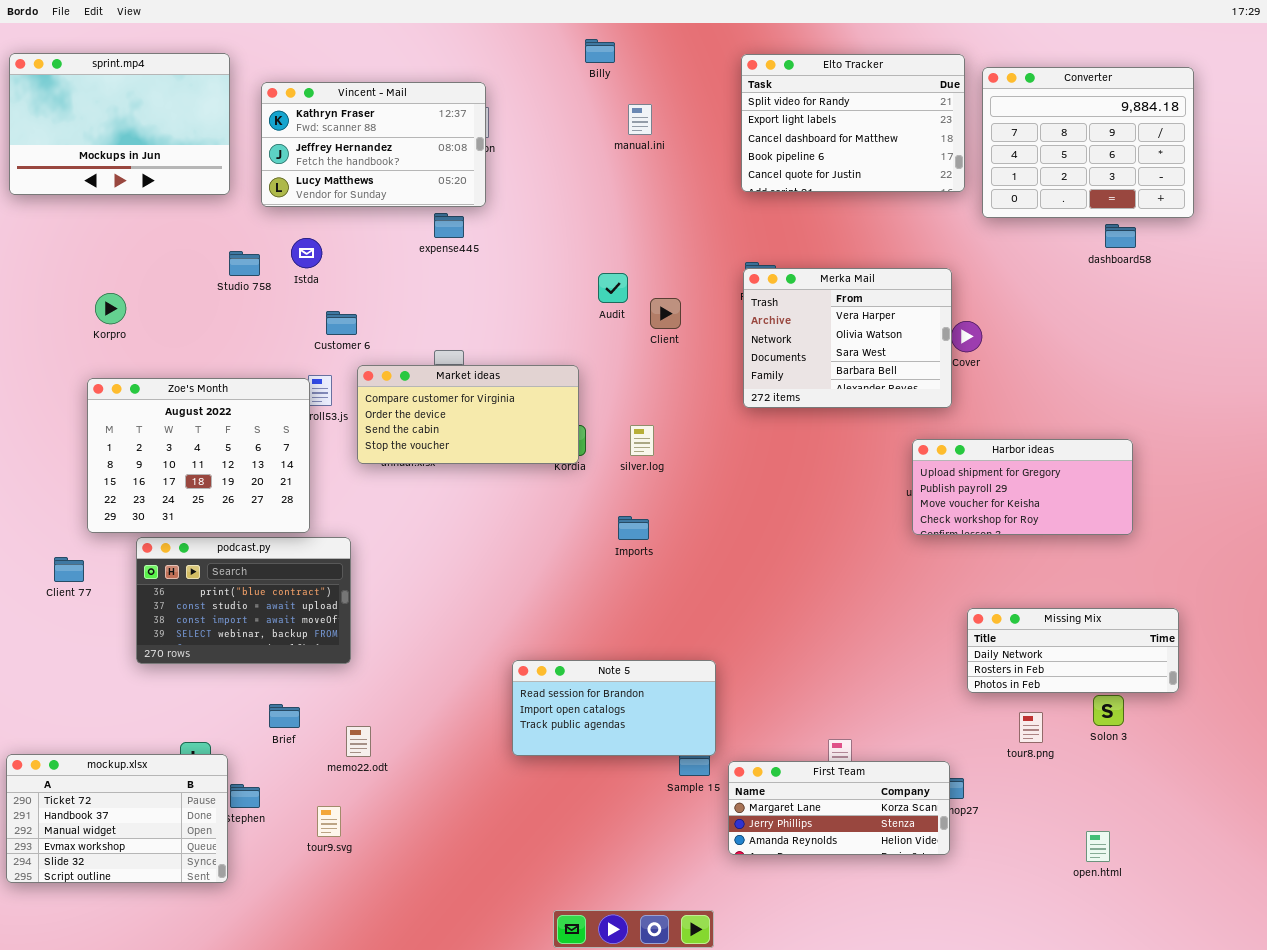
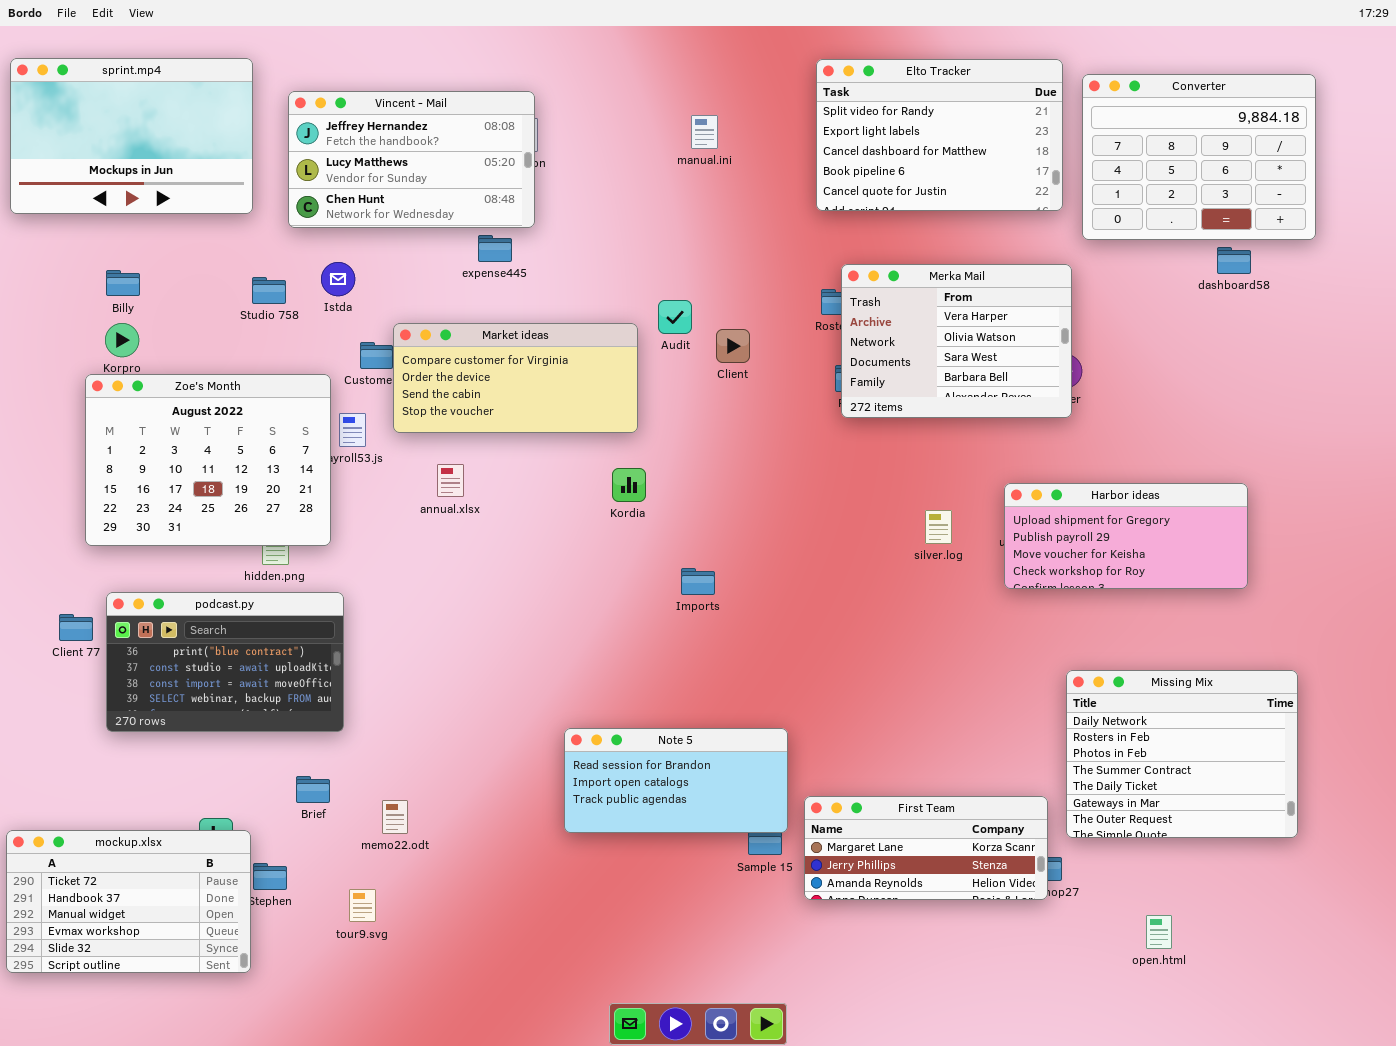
Billy: [585,39,615,63] -> [106,270,140,296], moved
Vincent - Mail: [261,82,486,207] -> [288,91,535,228], scrolled down 1 row
Merka Mail: [743,268,952,408] -> [841,264,1072,418], moved
Market ideas: [357,365,579,464] -> [393,323,638,433], moved
Zoe's Month: [87,378,310,533] -> [85,374,331,546], moved
silver.log: [630,425,654,456] -> [925,510,952,544], moved
podcast.py: [136,537,351,664] -> [106,592,344,732], moved
Missing Mix: [967,608,1179,693] -> [1066,670,1298,838], resized
First Team: [728,761,950,855] -> [804,796,1048,900], moved
open.html: [1086,831,1110,862] -> [1146,915,1172,949], moved

